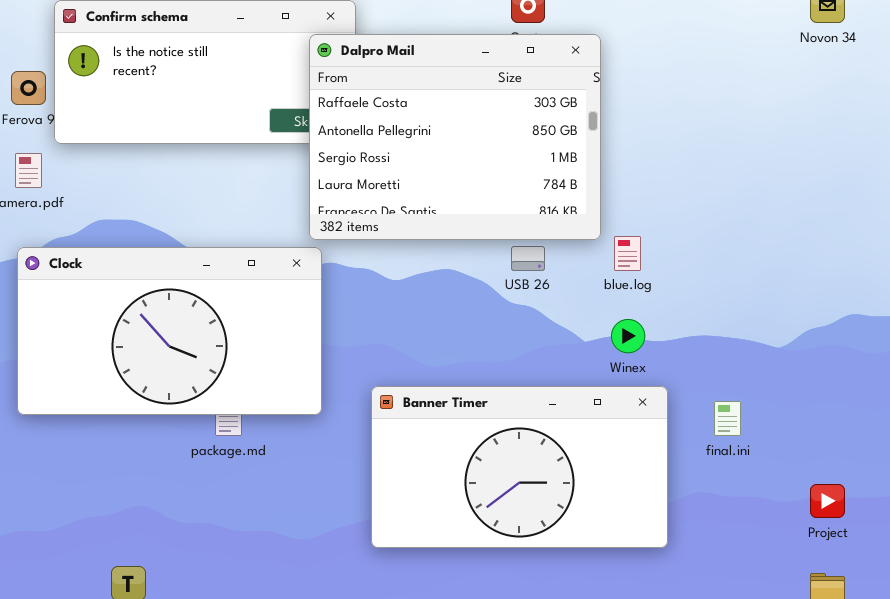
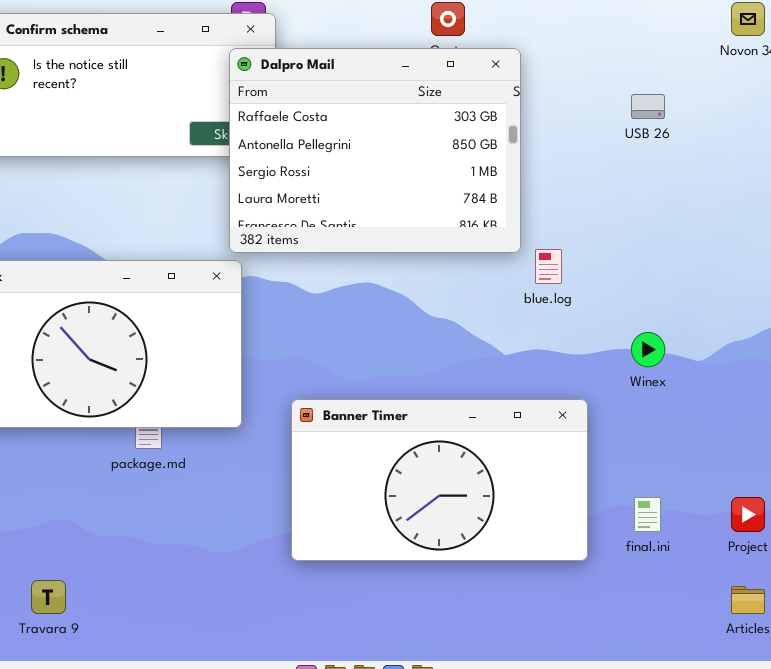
USB 26: [511,246,545,271] -> [631,94,665,119], moved
Winex: [611,319,645,353] -> [631,332,665,367], moved
final.ini: [714,401,741,436] -> [634,497,661,532], moved

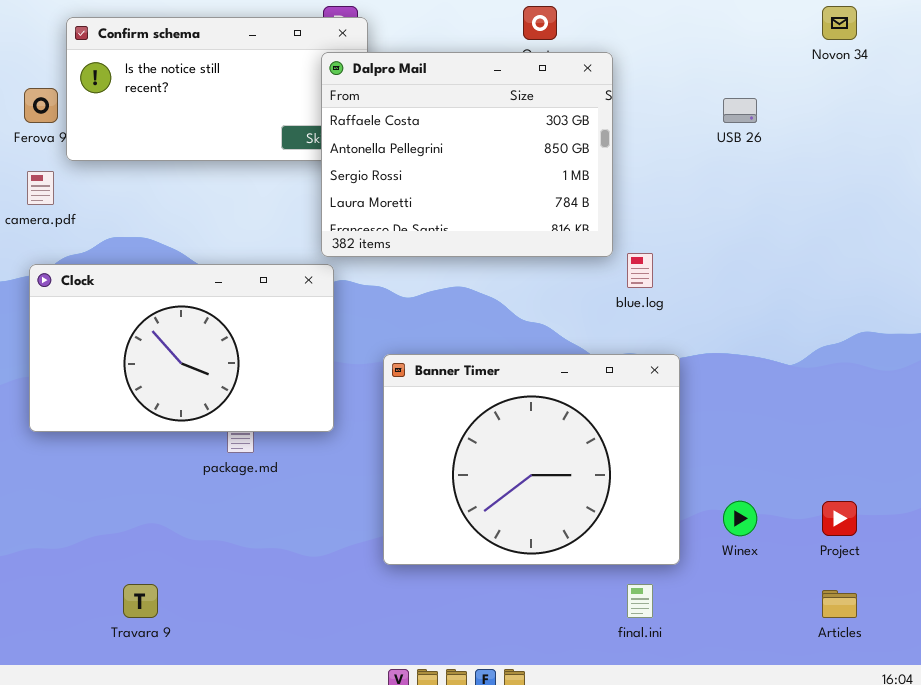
Winex: [631,332,665,367] -> [723,501,757,536], moved
Banner Timer: [291,399,588,561] -> [383,354,680,565], resized
final.ini: [634,497,661,532] -> [627,584,653,618], moved

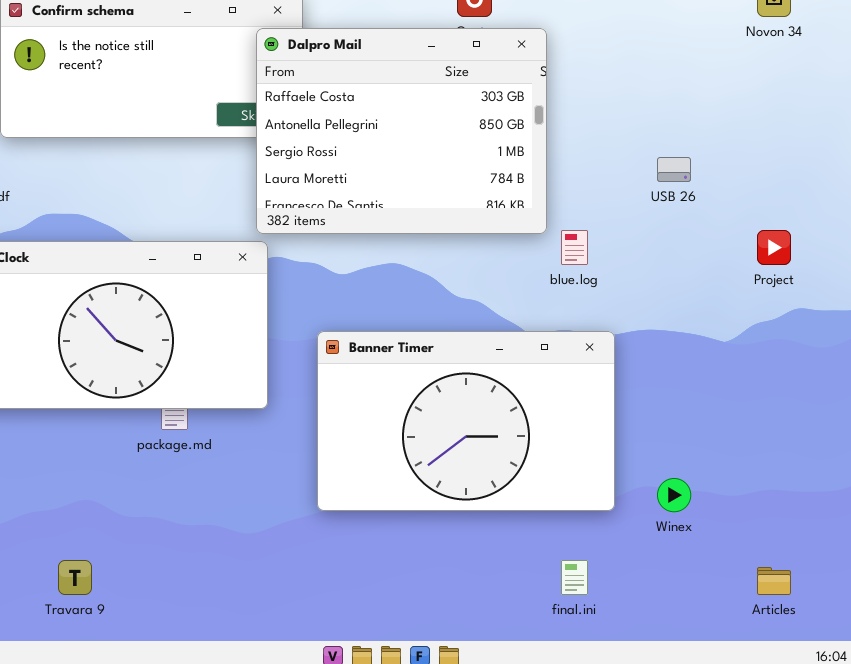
USB 26: [723,98,757,123] -> [657,157,691,182], moved
Banner Timer: [383,354,680,565] -> [317,331,615,511], resized
Project: [822,501,857,536] -> [757,230,791,265], moved

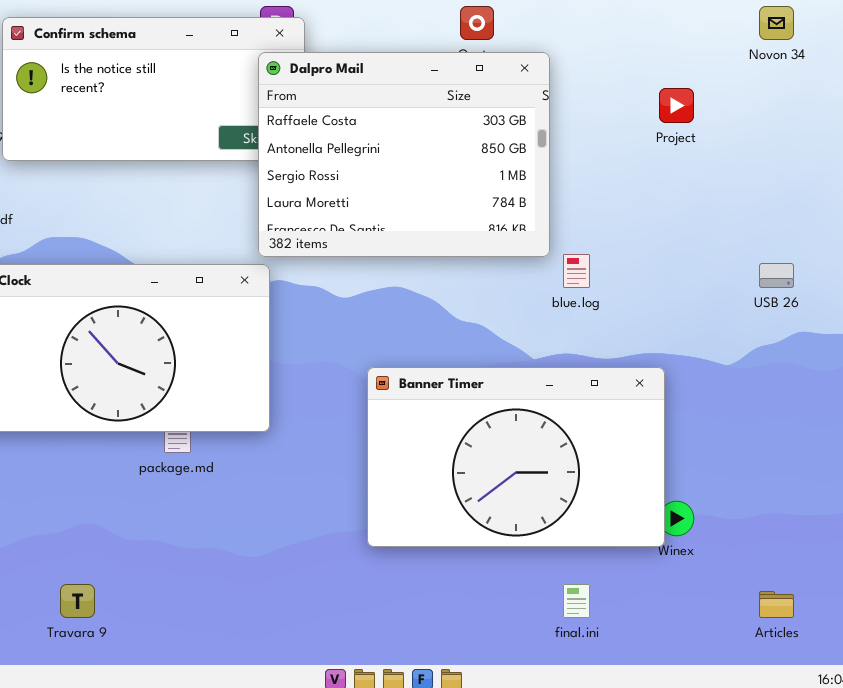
USB 26: [657,157,691,182] -> [759,263,794,288], moved
Project: [757,230,791,265] -> [659,88,694,123], moved
Banner Timer: [317,331,615,511] -> [367,367,665,547], moved

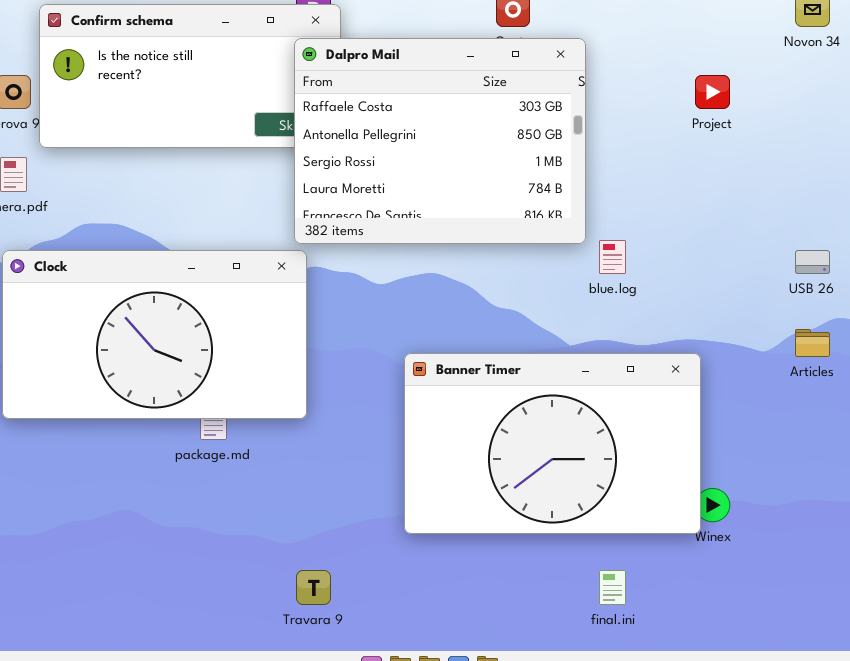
Travara 9: [60,584,95,618] -> [296,570,331,605], moved
Articles: [759,591,794,618] -> [795,329,830,357], moved

